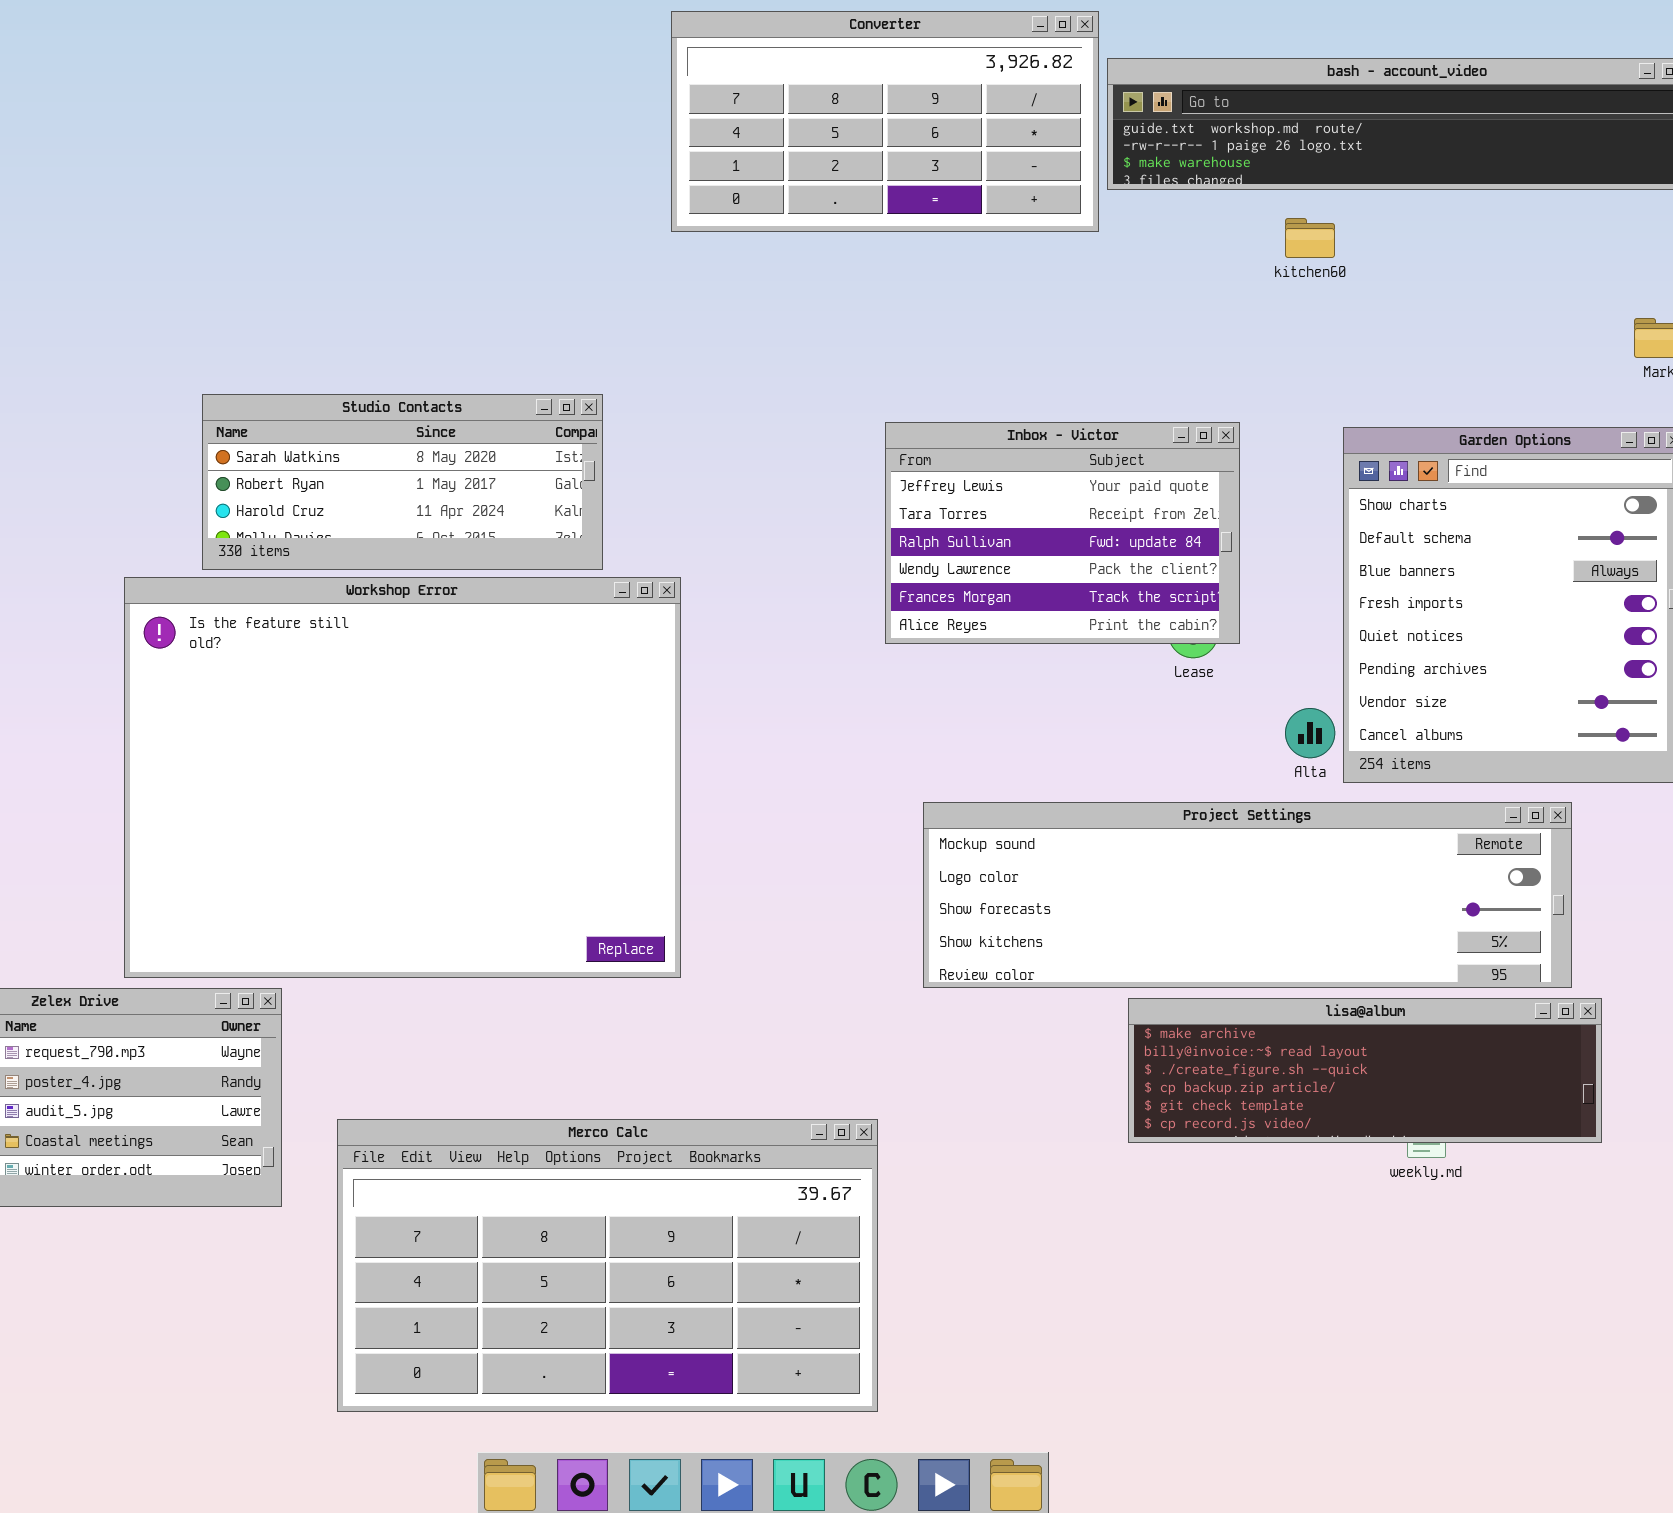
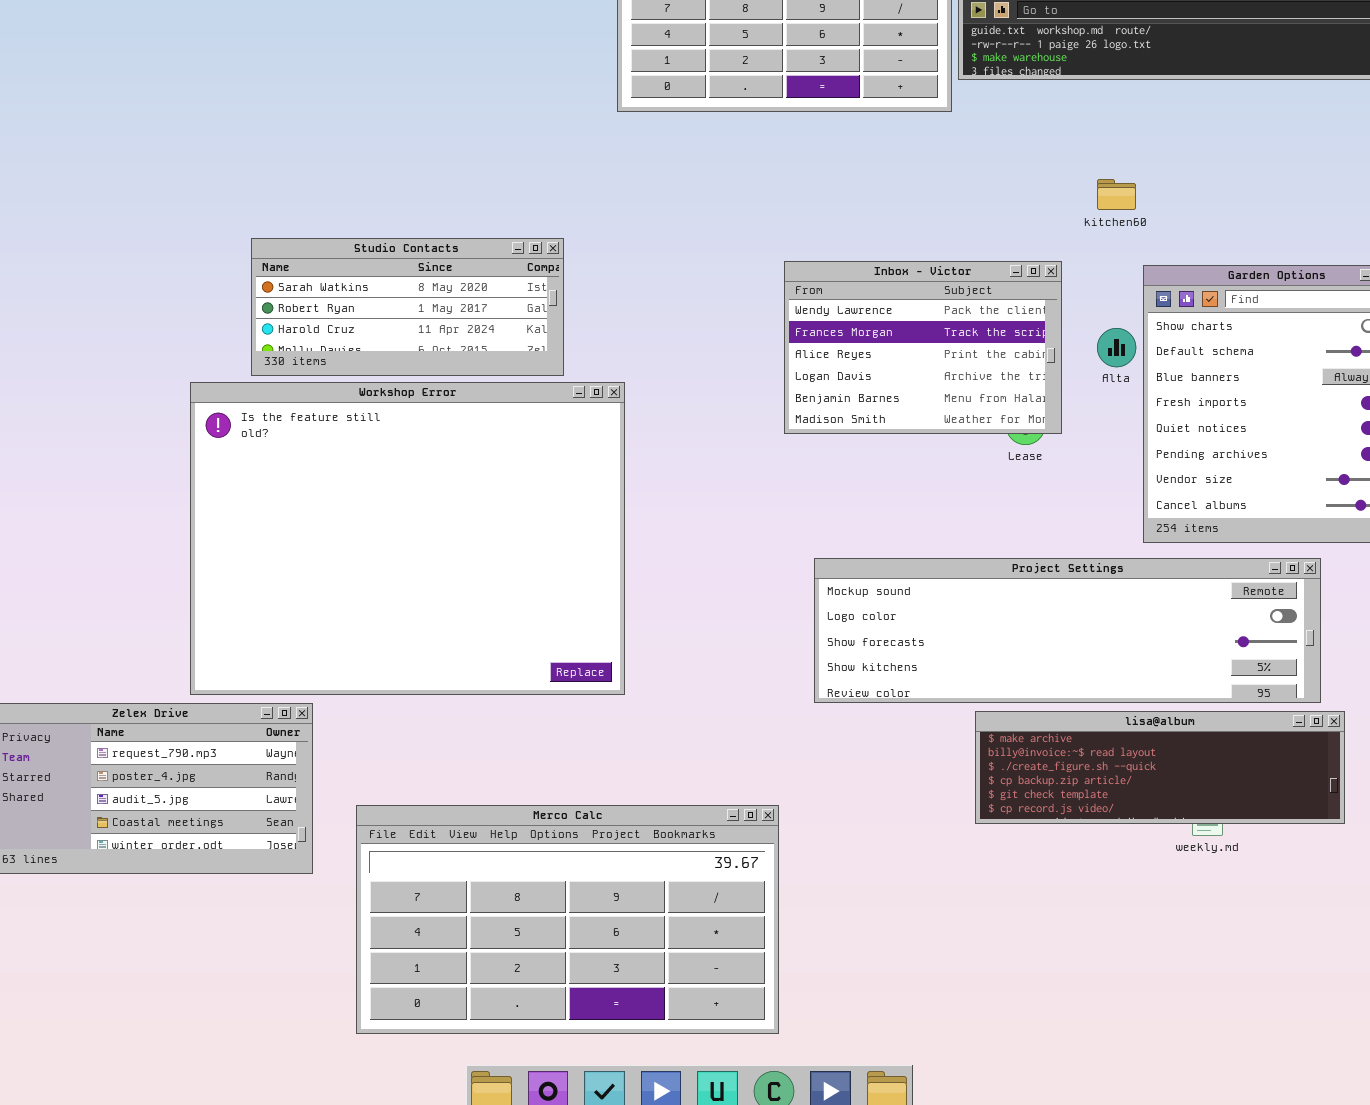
kitchen60: [1285,218,1335,258] -> [1097,179,1136,210], moved
Inbox - Victor: [885,422,1240,644] -> [784,261,1062,434], scrolled down 3 rows
Alta: [1285,708,1335,758] -> [1097,328,1136,367], moved

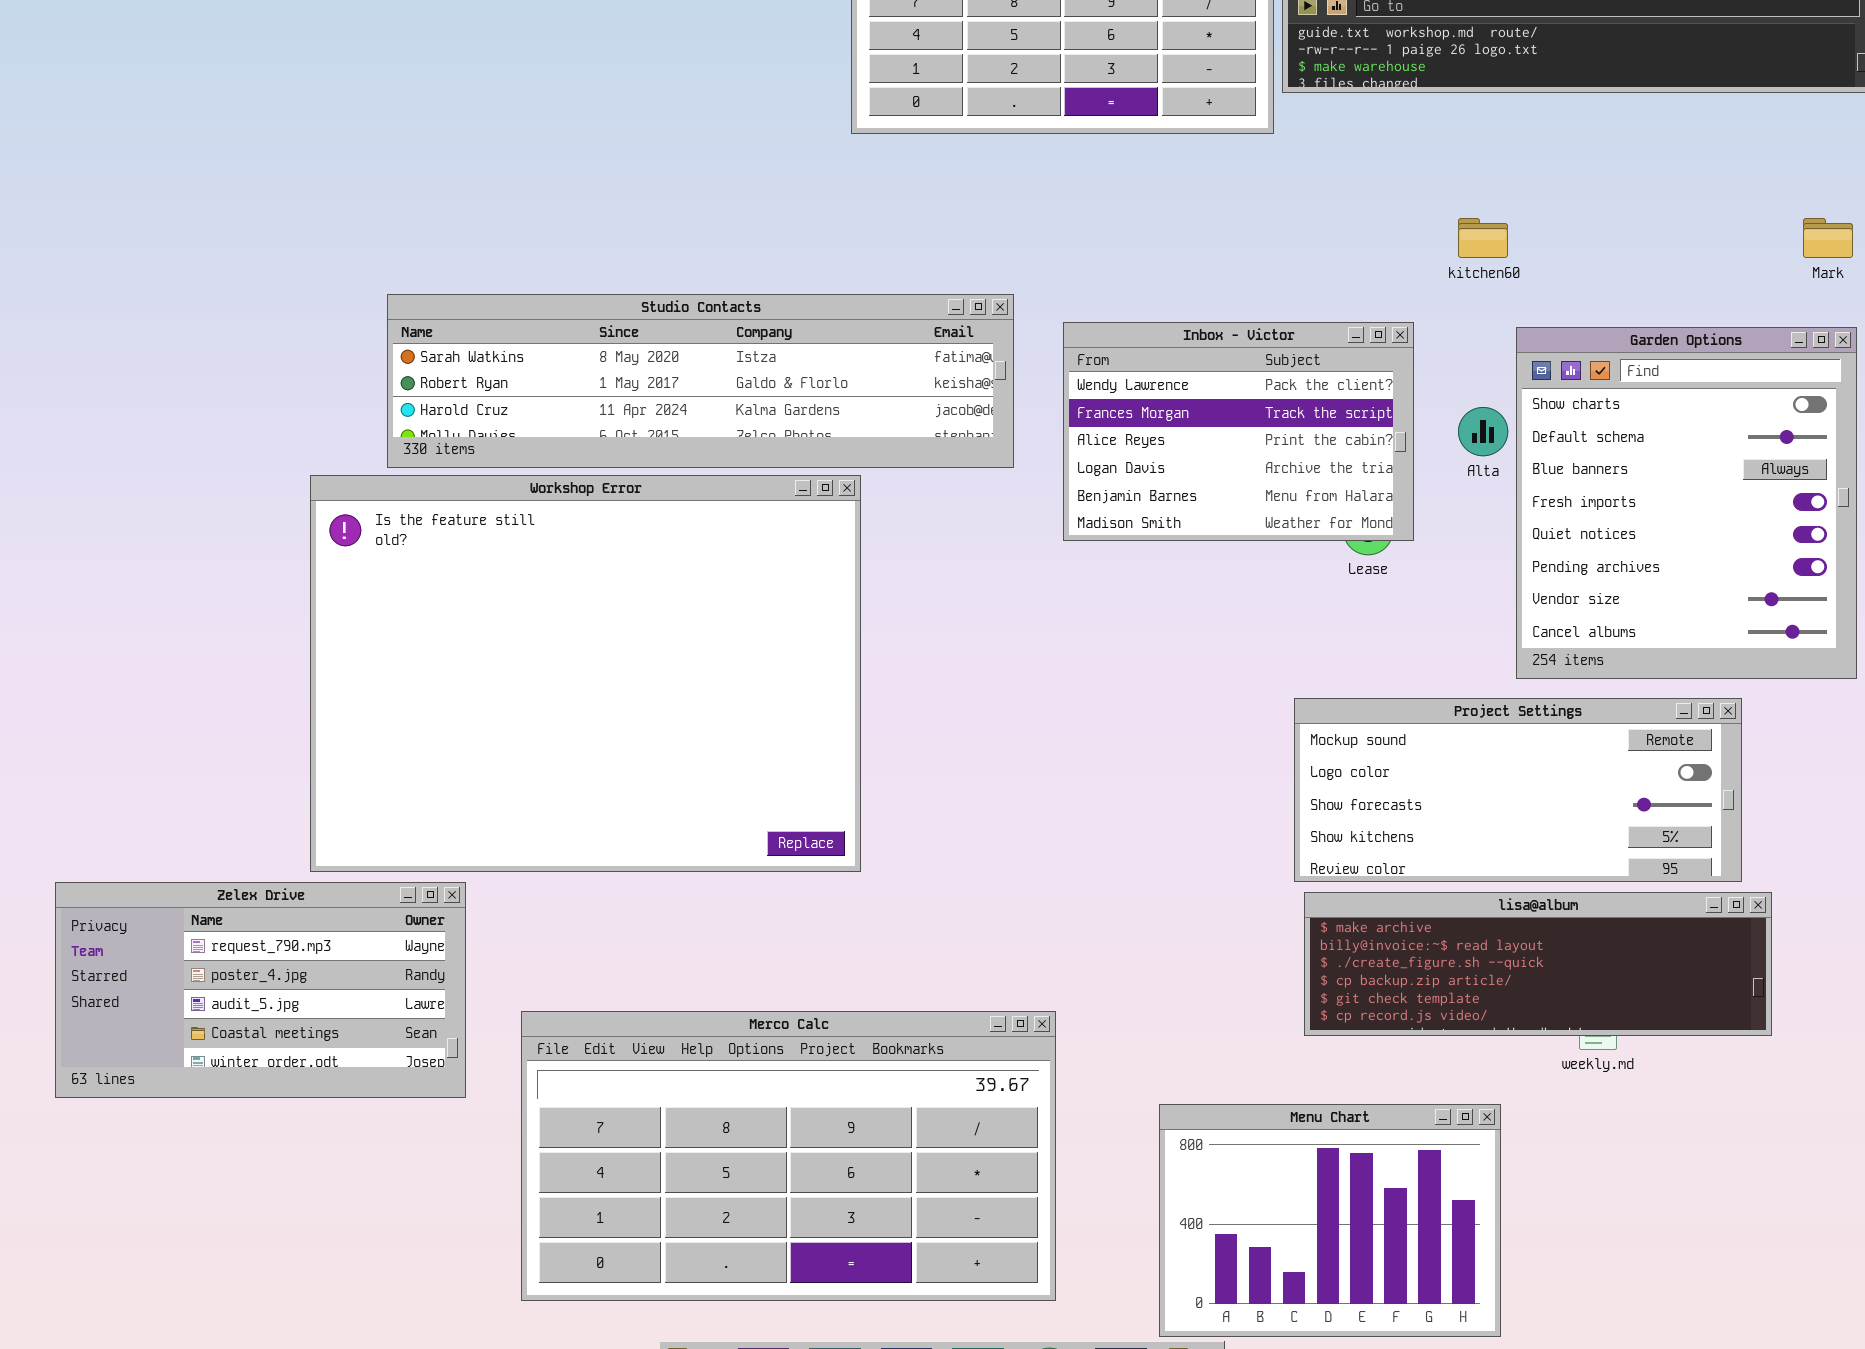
Studio Contacts: [251,238,564,376] -> [387,294,1014,468], resized
Project Settings: [814,558,1321,703] -> [1294,698,1742,882], resized
Menu Chart: none -> [1159,1104,1501,1337], opened

